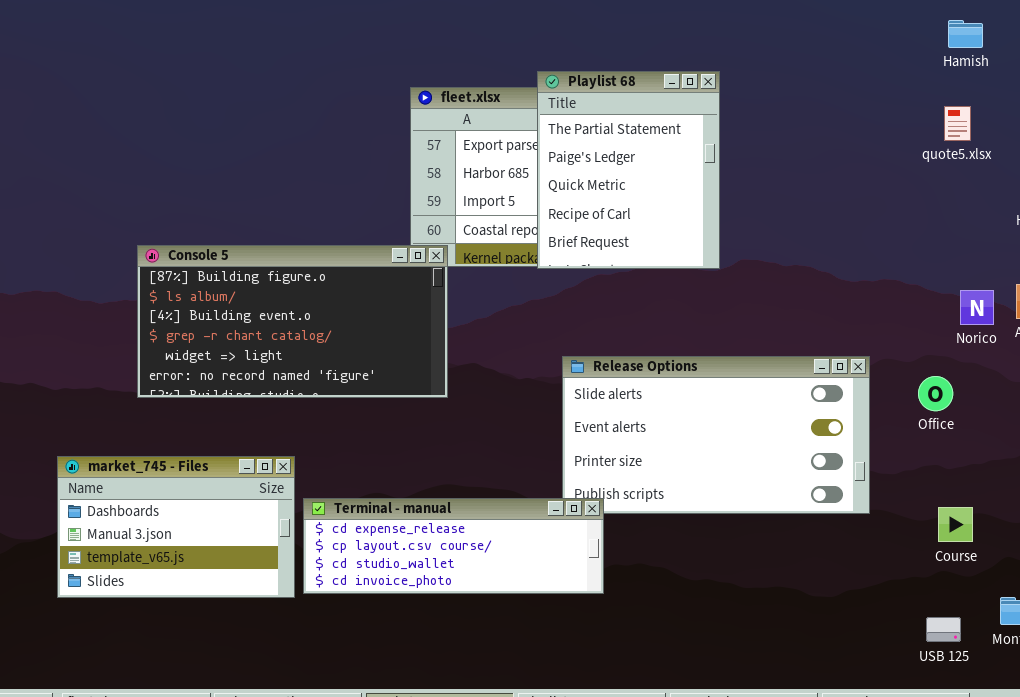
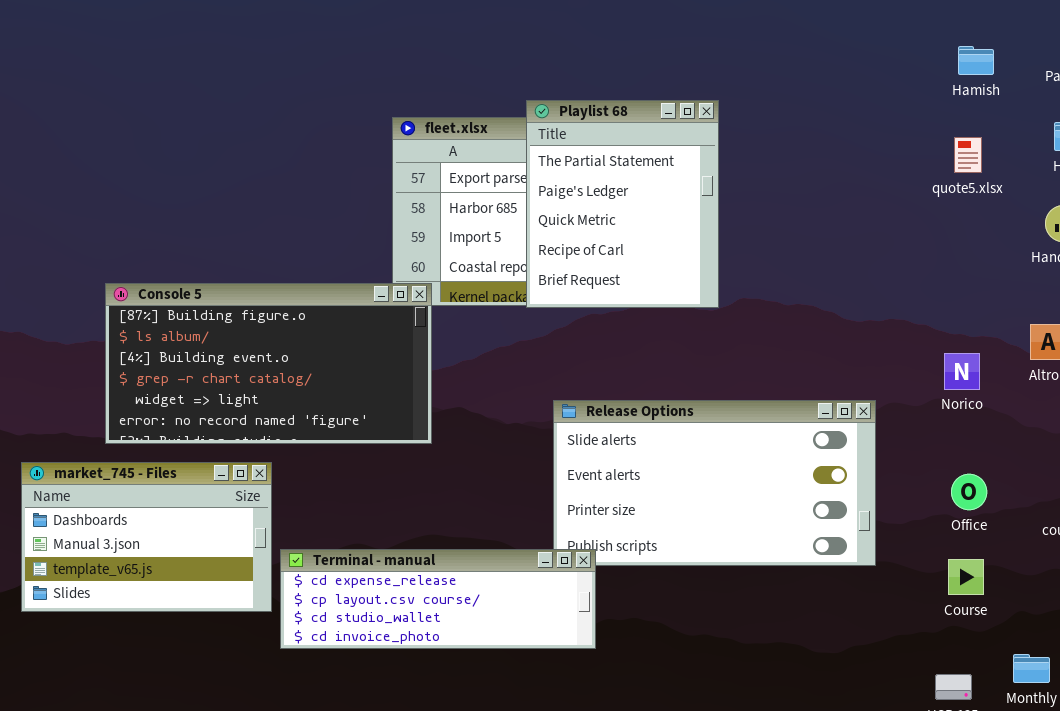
Norico: [960,290,994,325] -> [944,353,980,390], moved
Office: [918,376,953,411] -> [951,474,987,510], moved
market_745 - Files: [57,456,295,598] -> [21,462,272,612], moved

